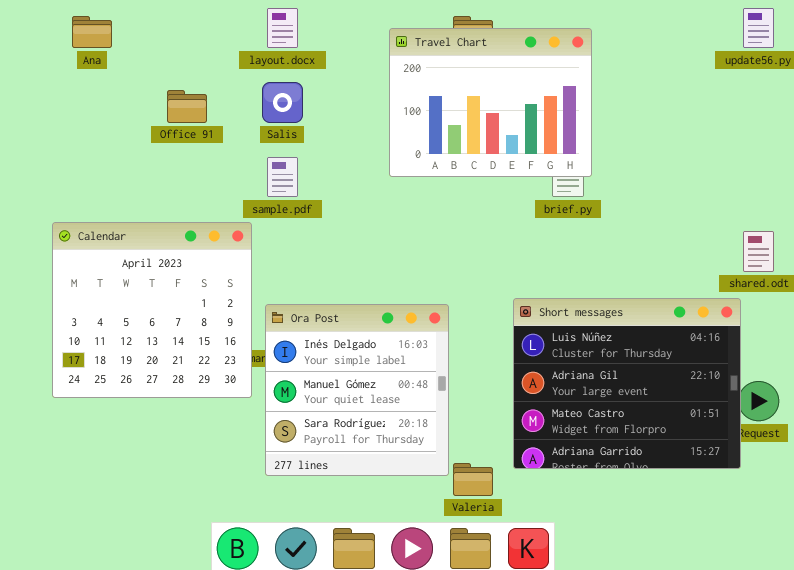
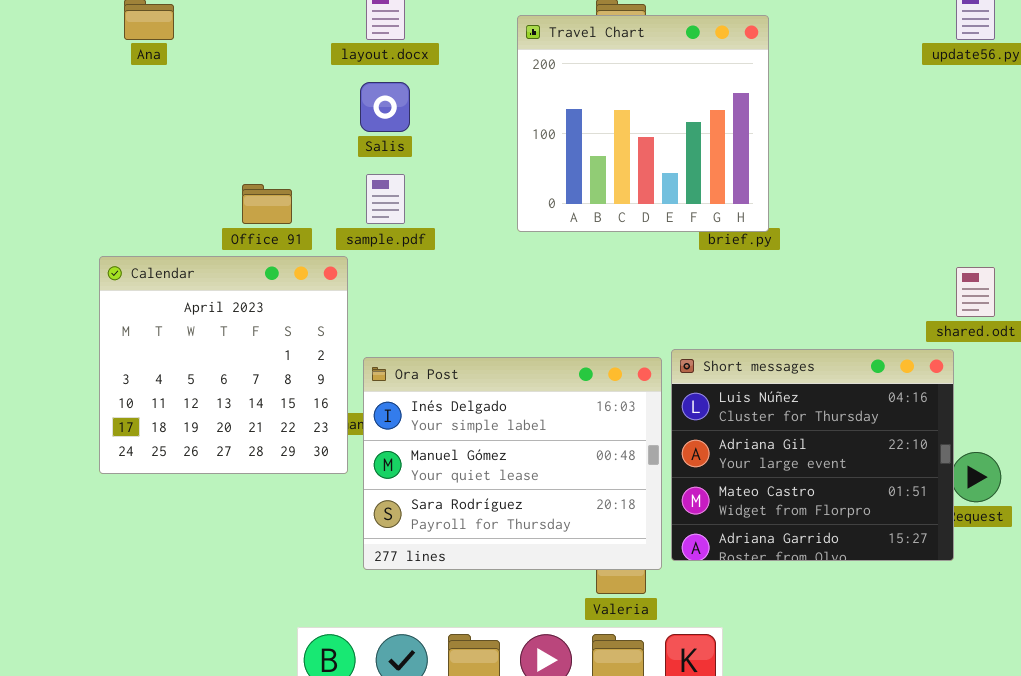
Travel Chart: [389,28,592,177] -> [517,15,769,232], resized
Office 91: [167,90,207,123] -> [242,184,292,224], moved
Ora Post: [265,304,449,476] -> [363,357,662,570], resized

